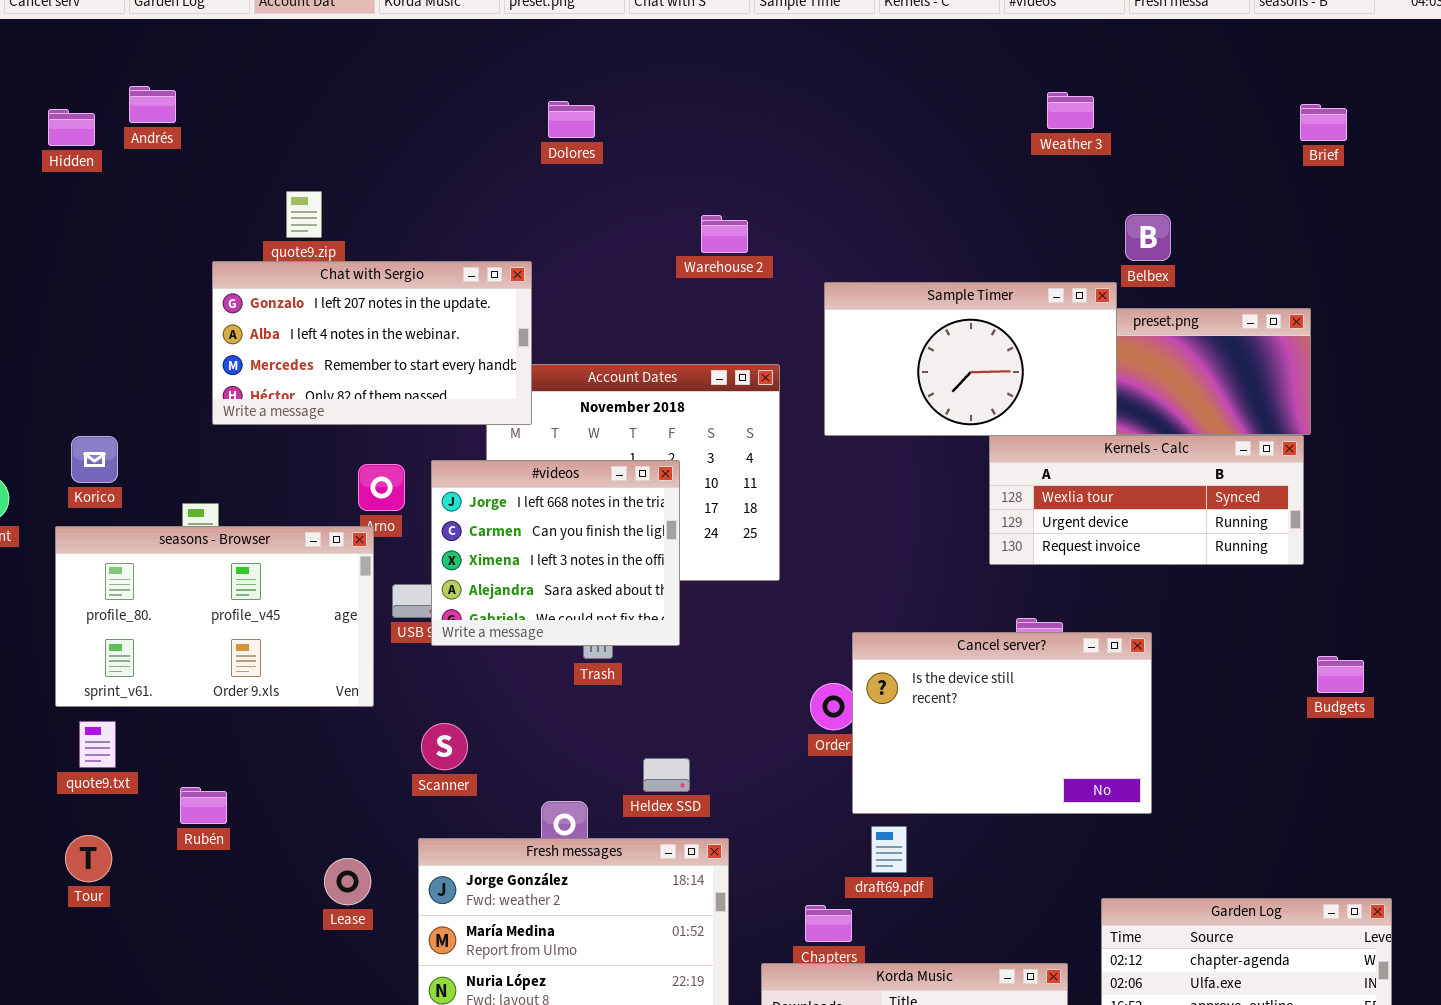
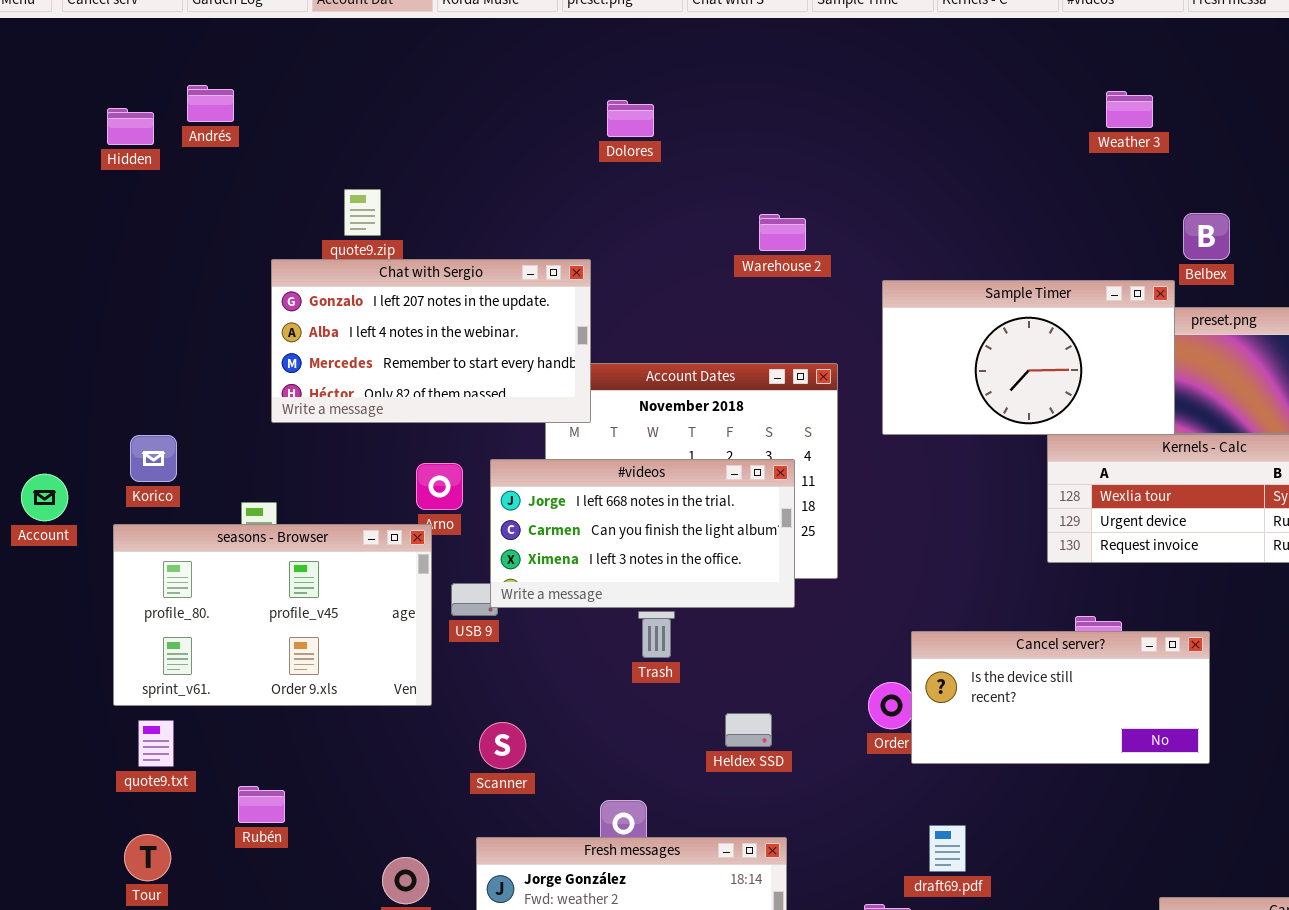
#videos: [431,460,680,646] -> [490,459,795,608], resized
Cancel server?: [852,632,1152,814] -> [911,631,1210,764], resized
Heldex SSD: [643,758,690,792] -> [725,713,772,747], moved

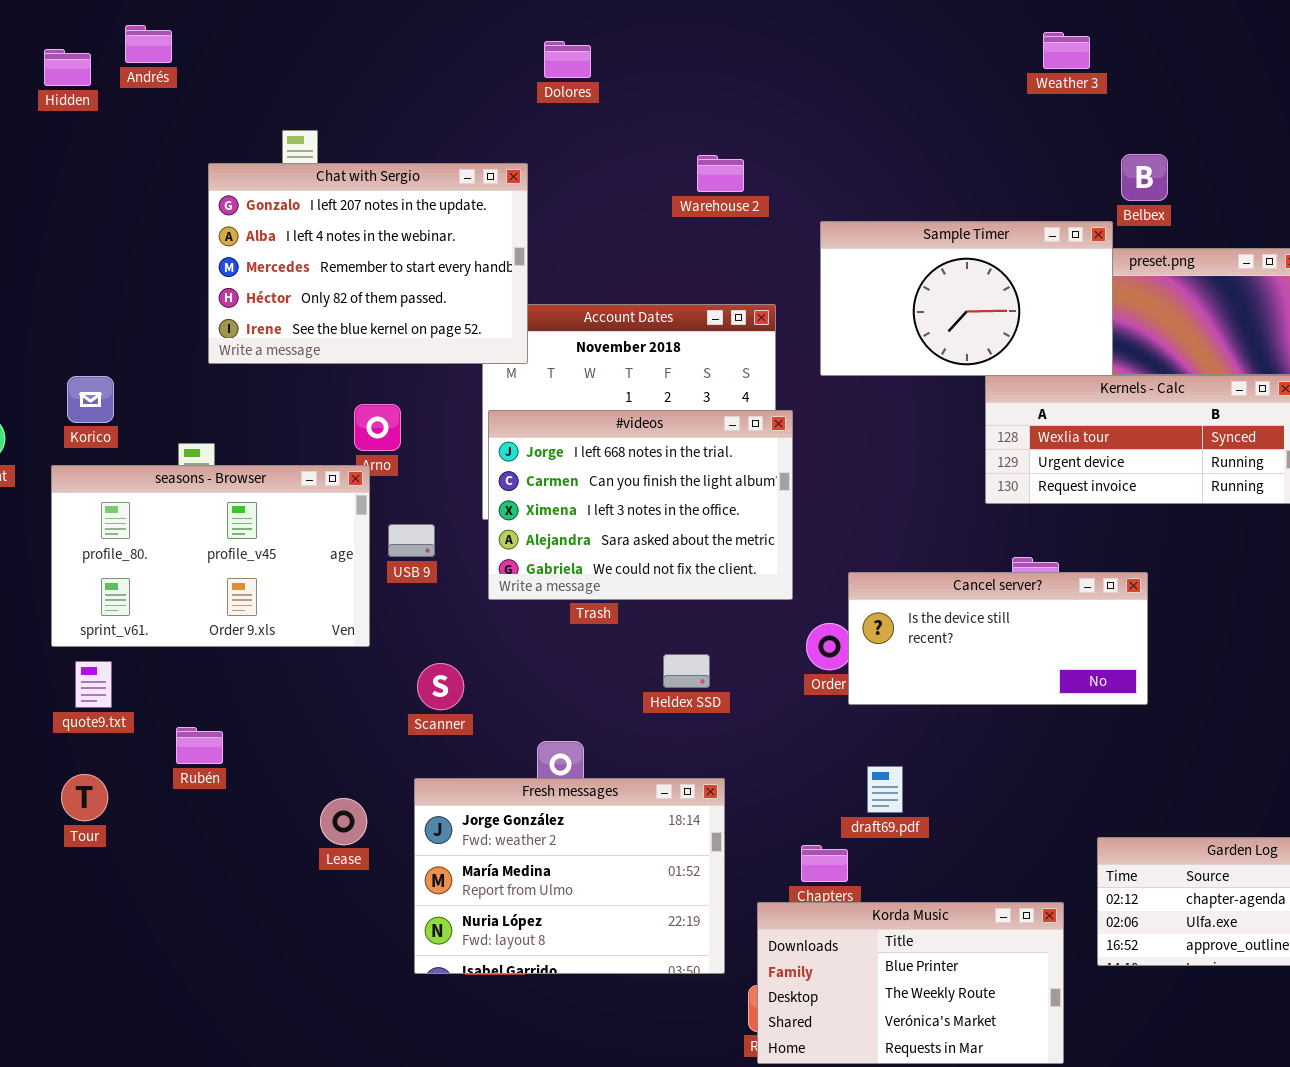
Chat with Sergio: [271,259,591,423] -> [208,163,528,364], resized
#videos: [490,459,795,608] -> [488,410,793,600], moved, resized

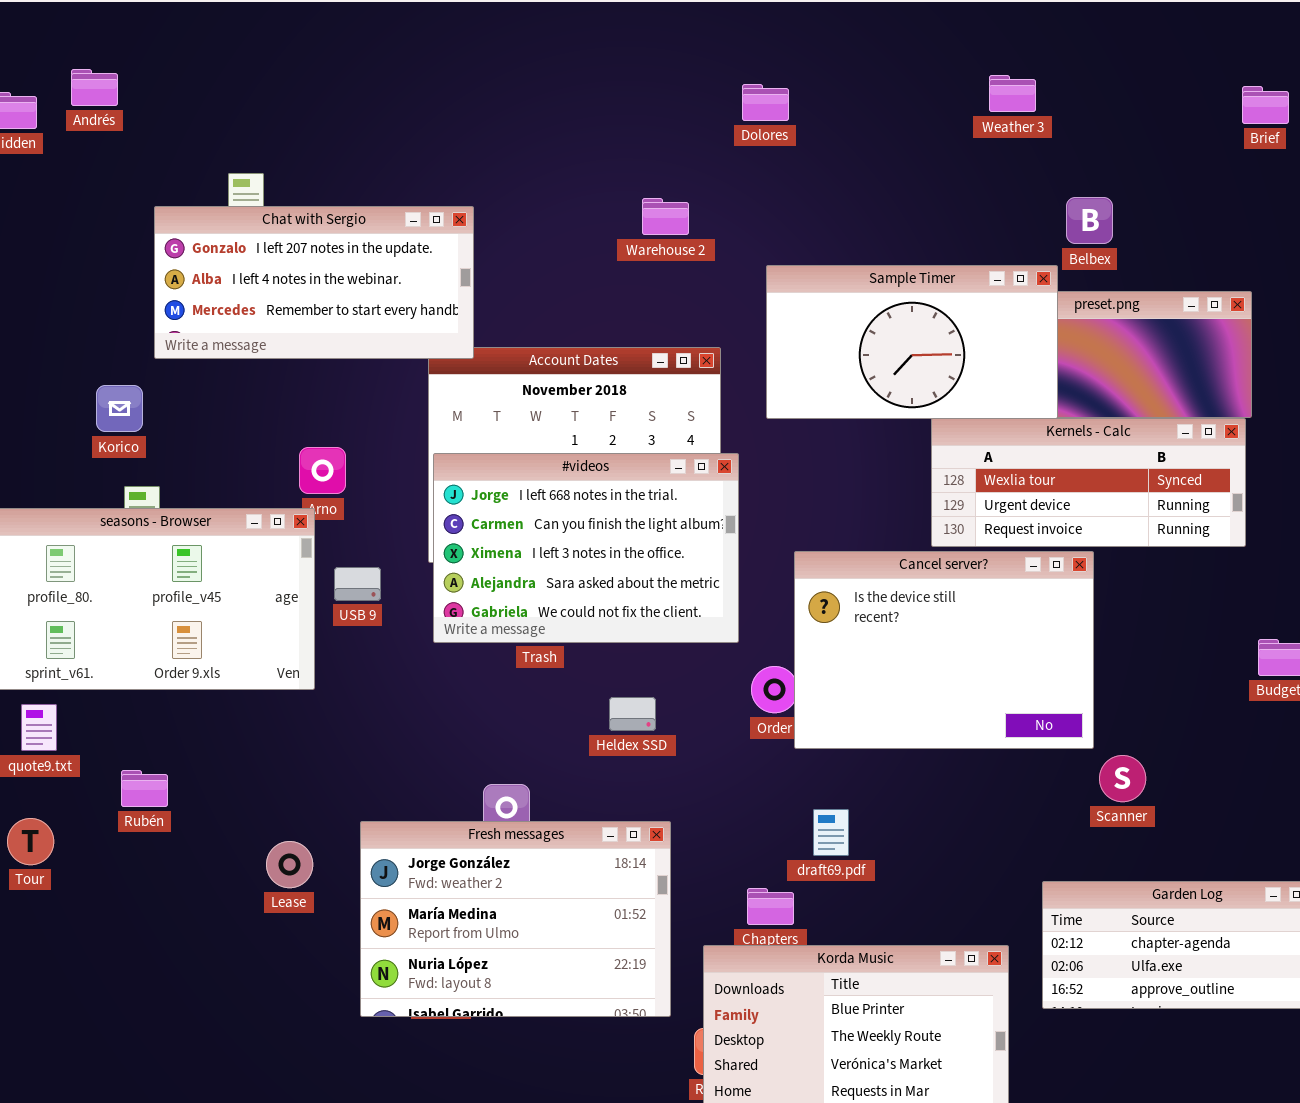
Dolores: [544,41,591,78] -> [742,84,789,121], moved
Chat with Sergio: [208,163,528,364] -> [154,206,474,359], resized
Korico: [67,376,114,423] -> [96,385,143,432], moved
Cancel server?: [848,572,1148,705] -> [794,551,1094,749], resized
Scanner: [417,663,464,710] -> [1099,755,1146,802], moved

